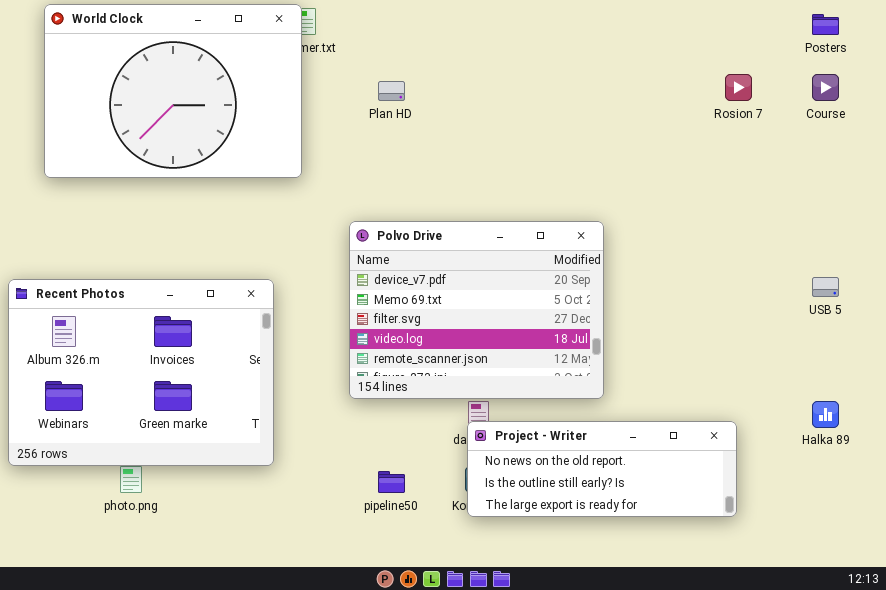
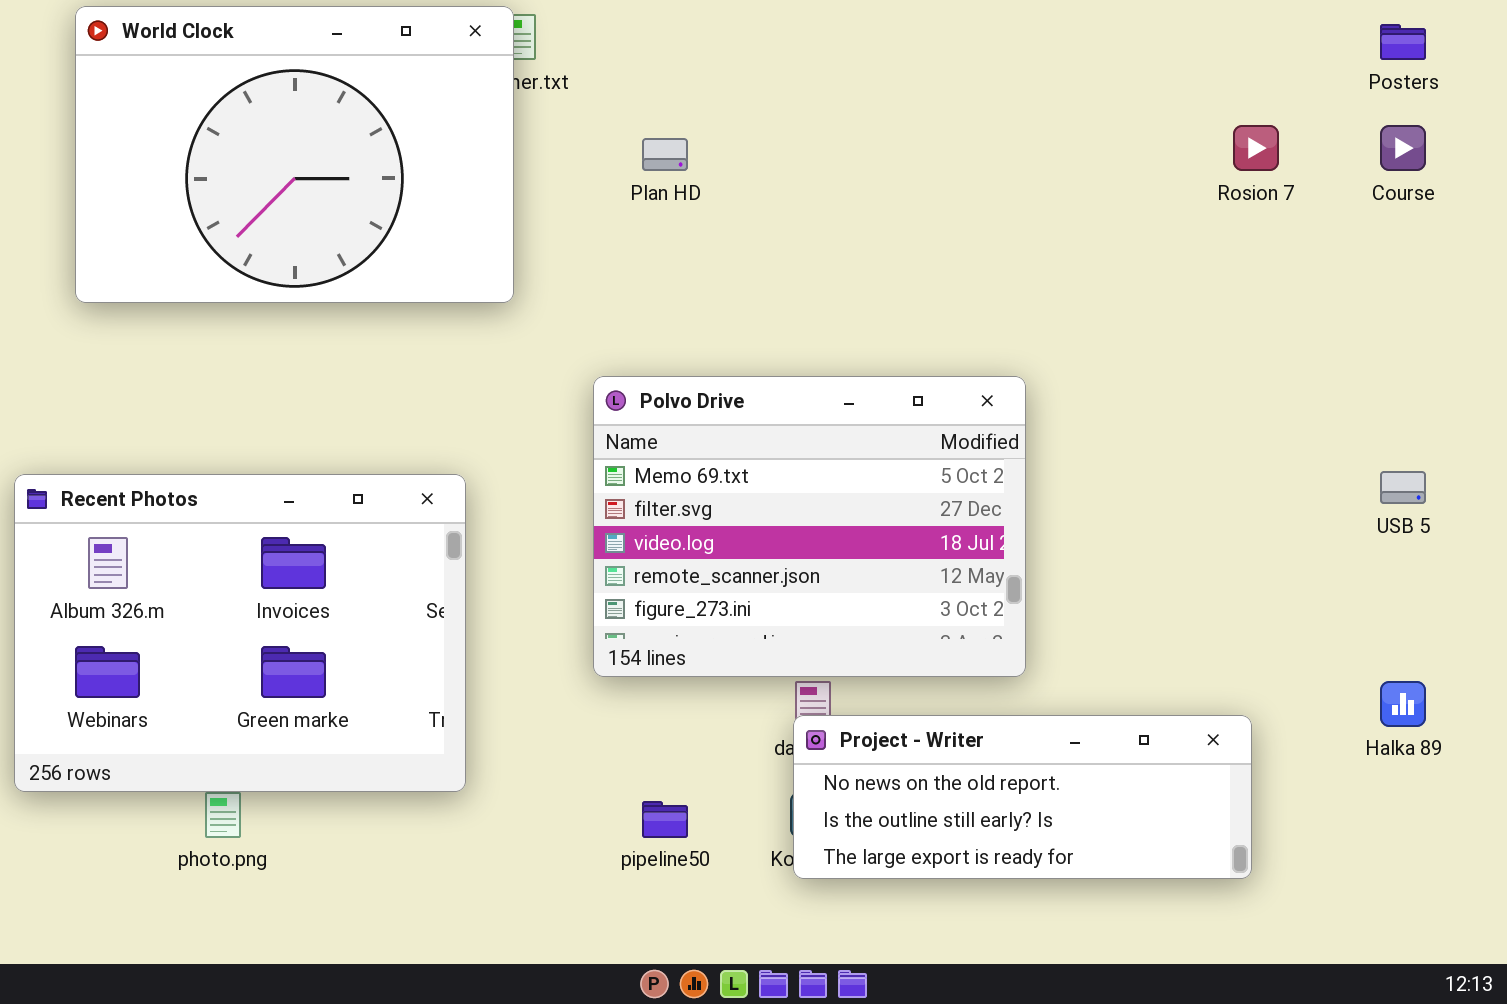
Polvo Drive: [349,221,604,399] -> [593,376,1026,677], scrolled down 1 row

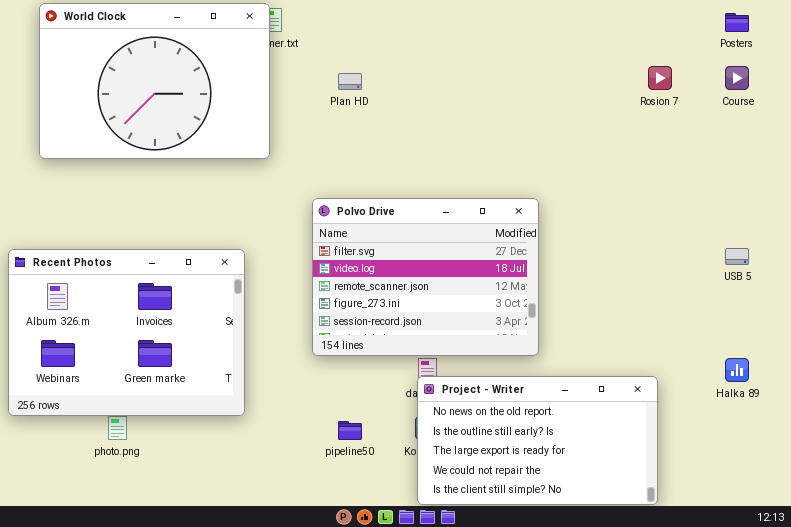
Polvo Drive: [593,376,1026,677] -> [312,198,539,356], scrolled down 1 row
Project - Writer: [793,715,1252,879] -> [417,376,658,505], resized

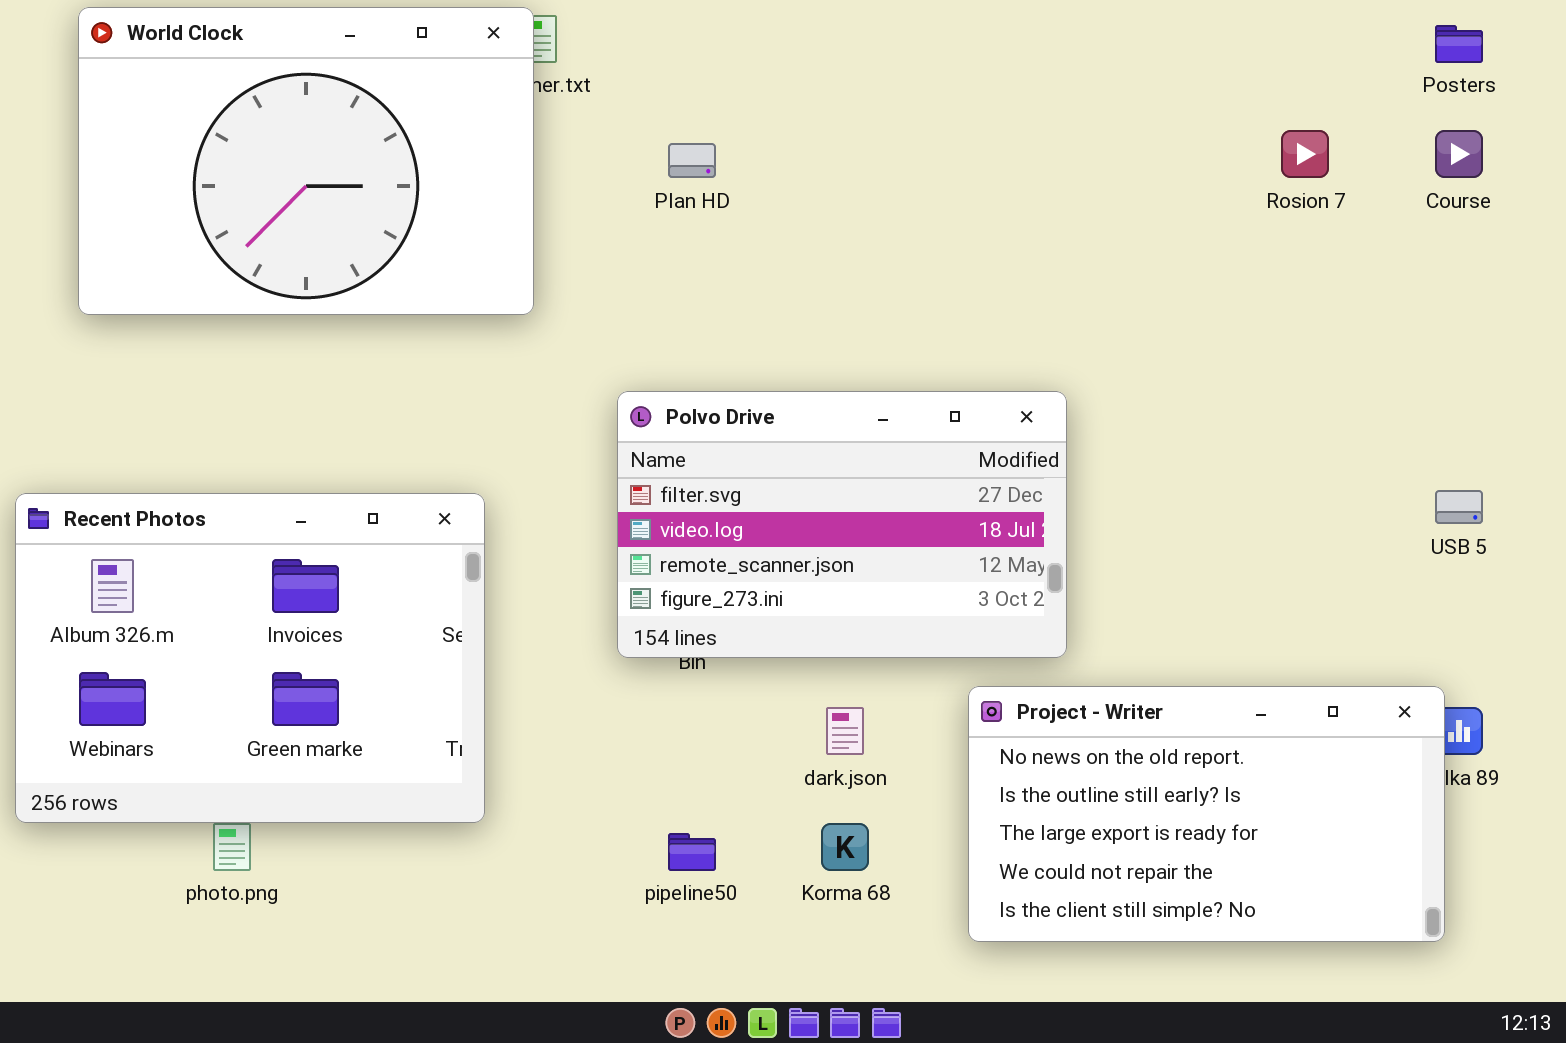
Polvo Drive: [312,198,539,356] -> [617,391,1067,658], resized
Project - Writer: [417,376,658,505] -> [968,686,1445,942], moved

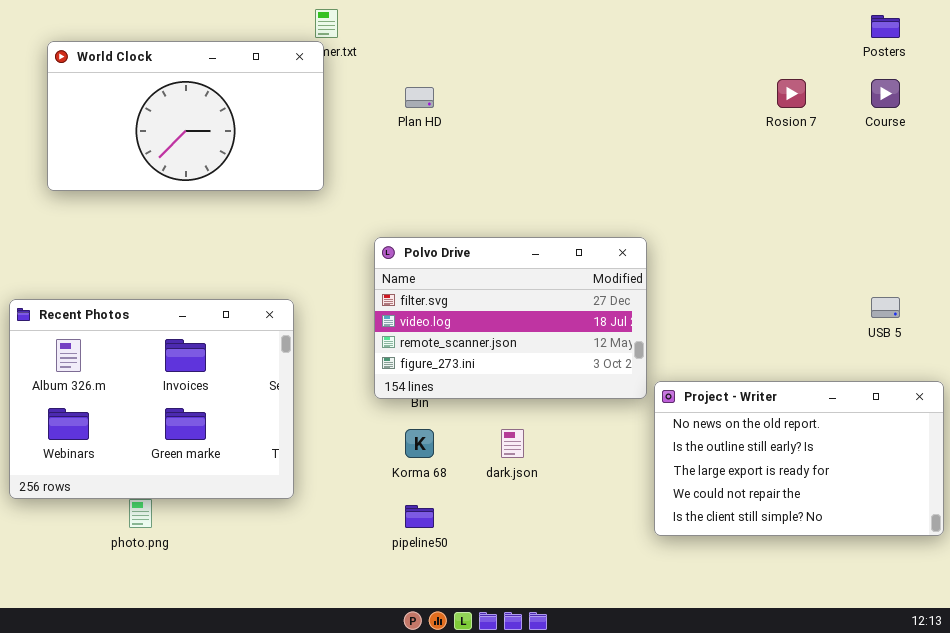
World Clock: [78,7,534,315] -> [47,41,324,191], resized
Project - Writer: [968,686,1445,942] -> [654,381,944,536], moved
Korma 68: [821,823,869,871] -> [405,429,434,458], moved

